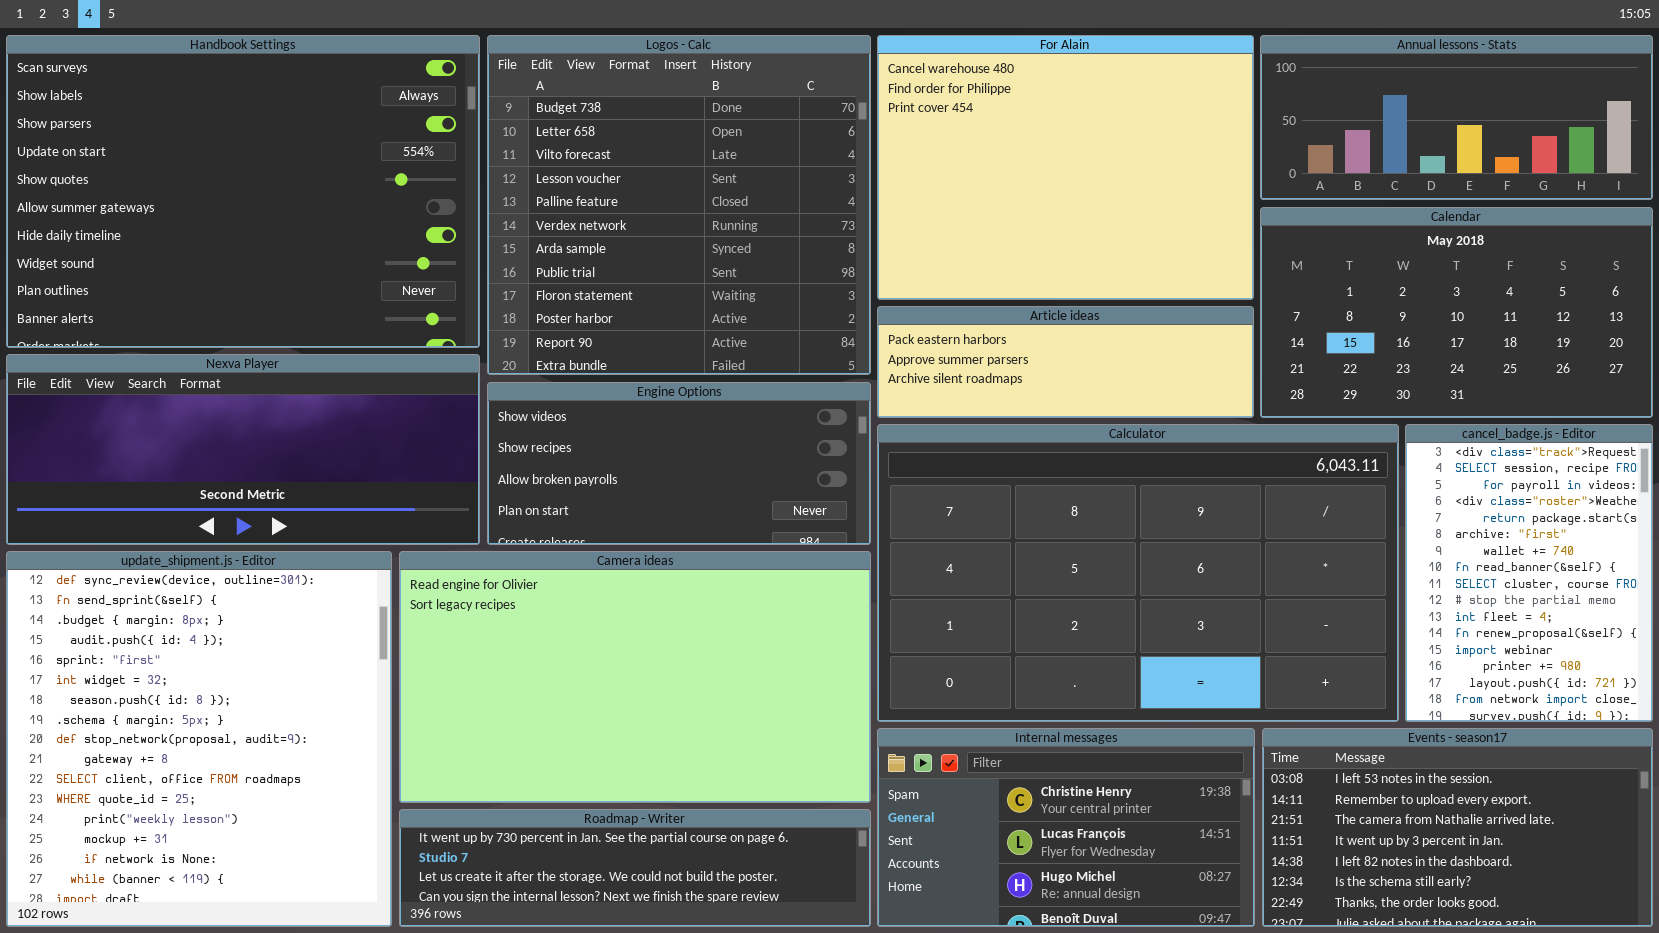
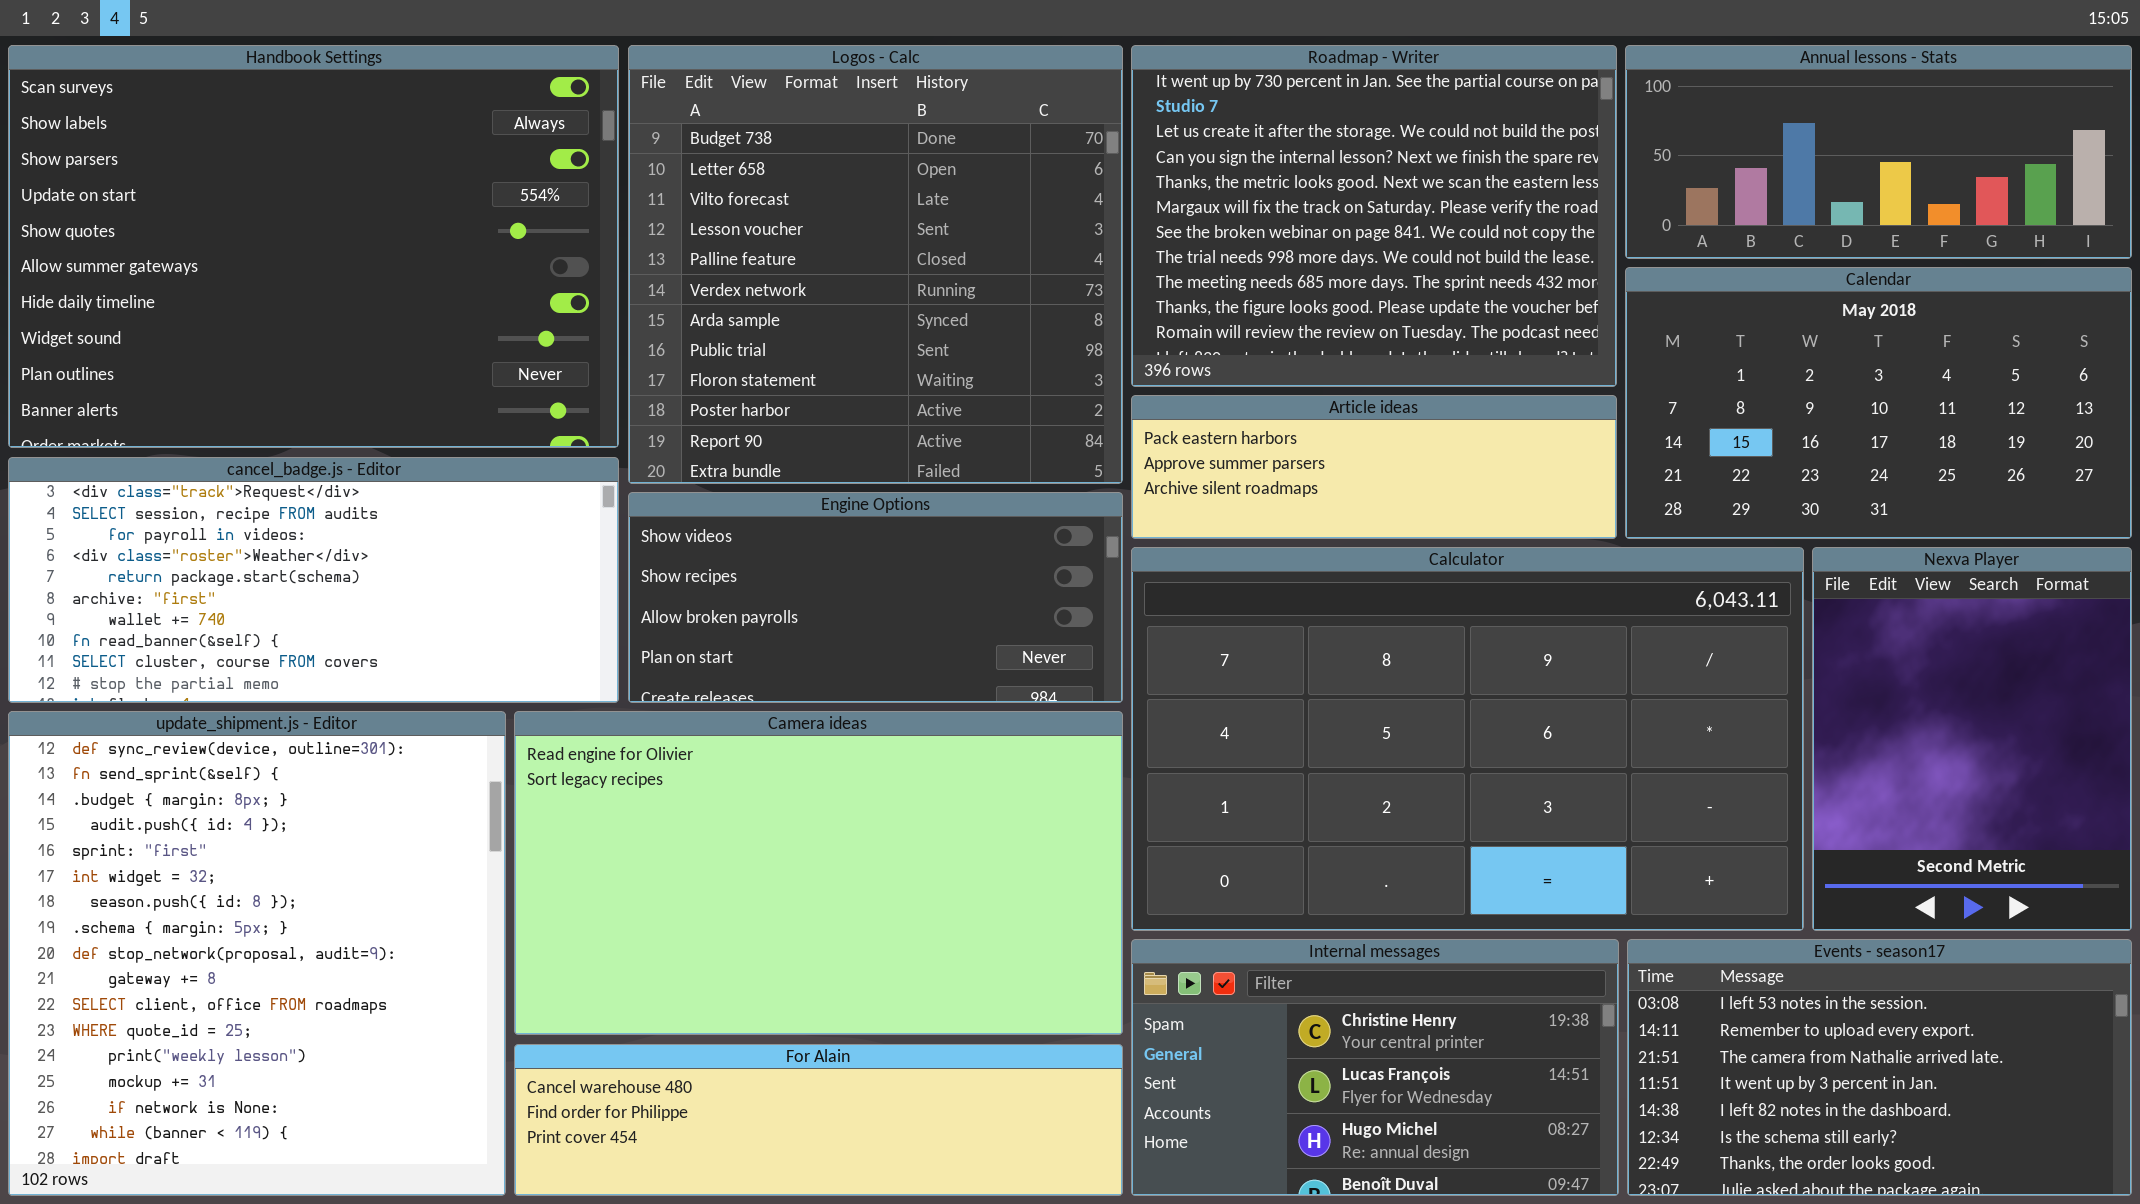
For Alain: [877,35,1254,300] -> [514,1044,1123,1196], moved, resized
Nexva Player: [6,354,480,545] -> [1812,547,2132,931], moved, resized
cancel_badge.js - Editor: [1405,424,1653,722] -> [8,457,619,703], moved, resized
Roadmap - Writer: [399,809,871,927] -> [1131,45,1617,387], moved, resized

